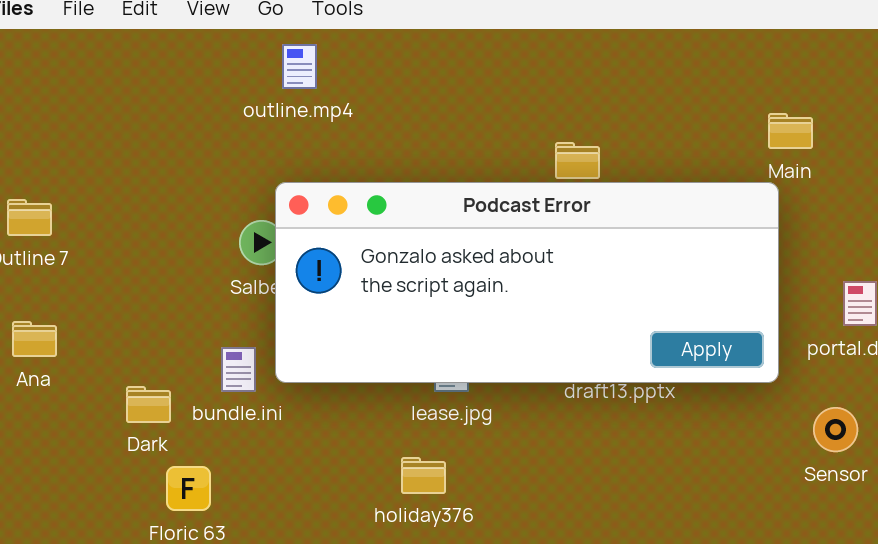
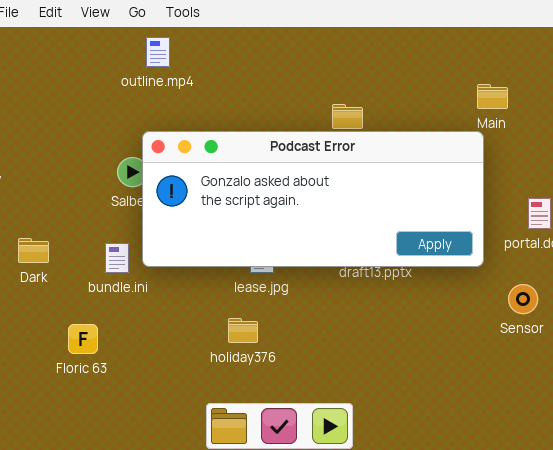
Dark: [126,386,171,423] -> [18,238,49,263], moved

